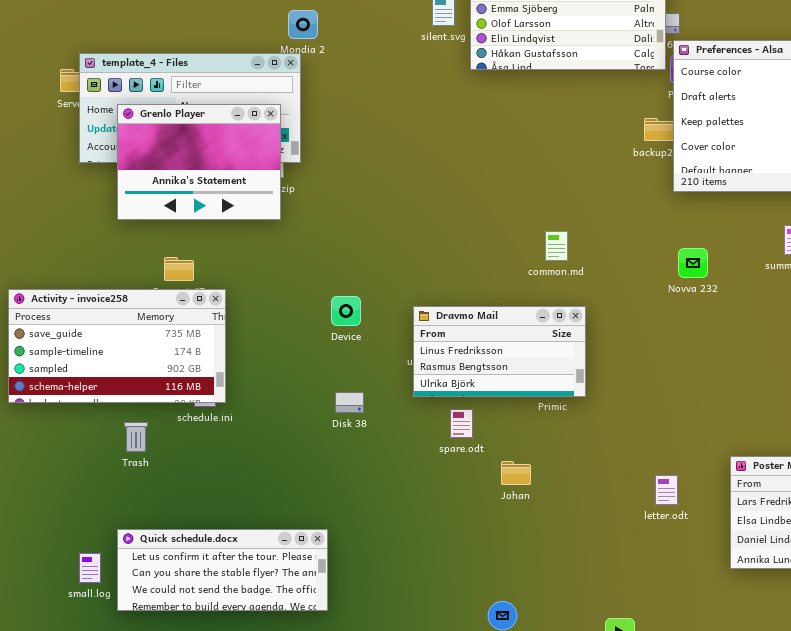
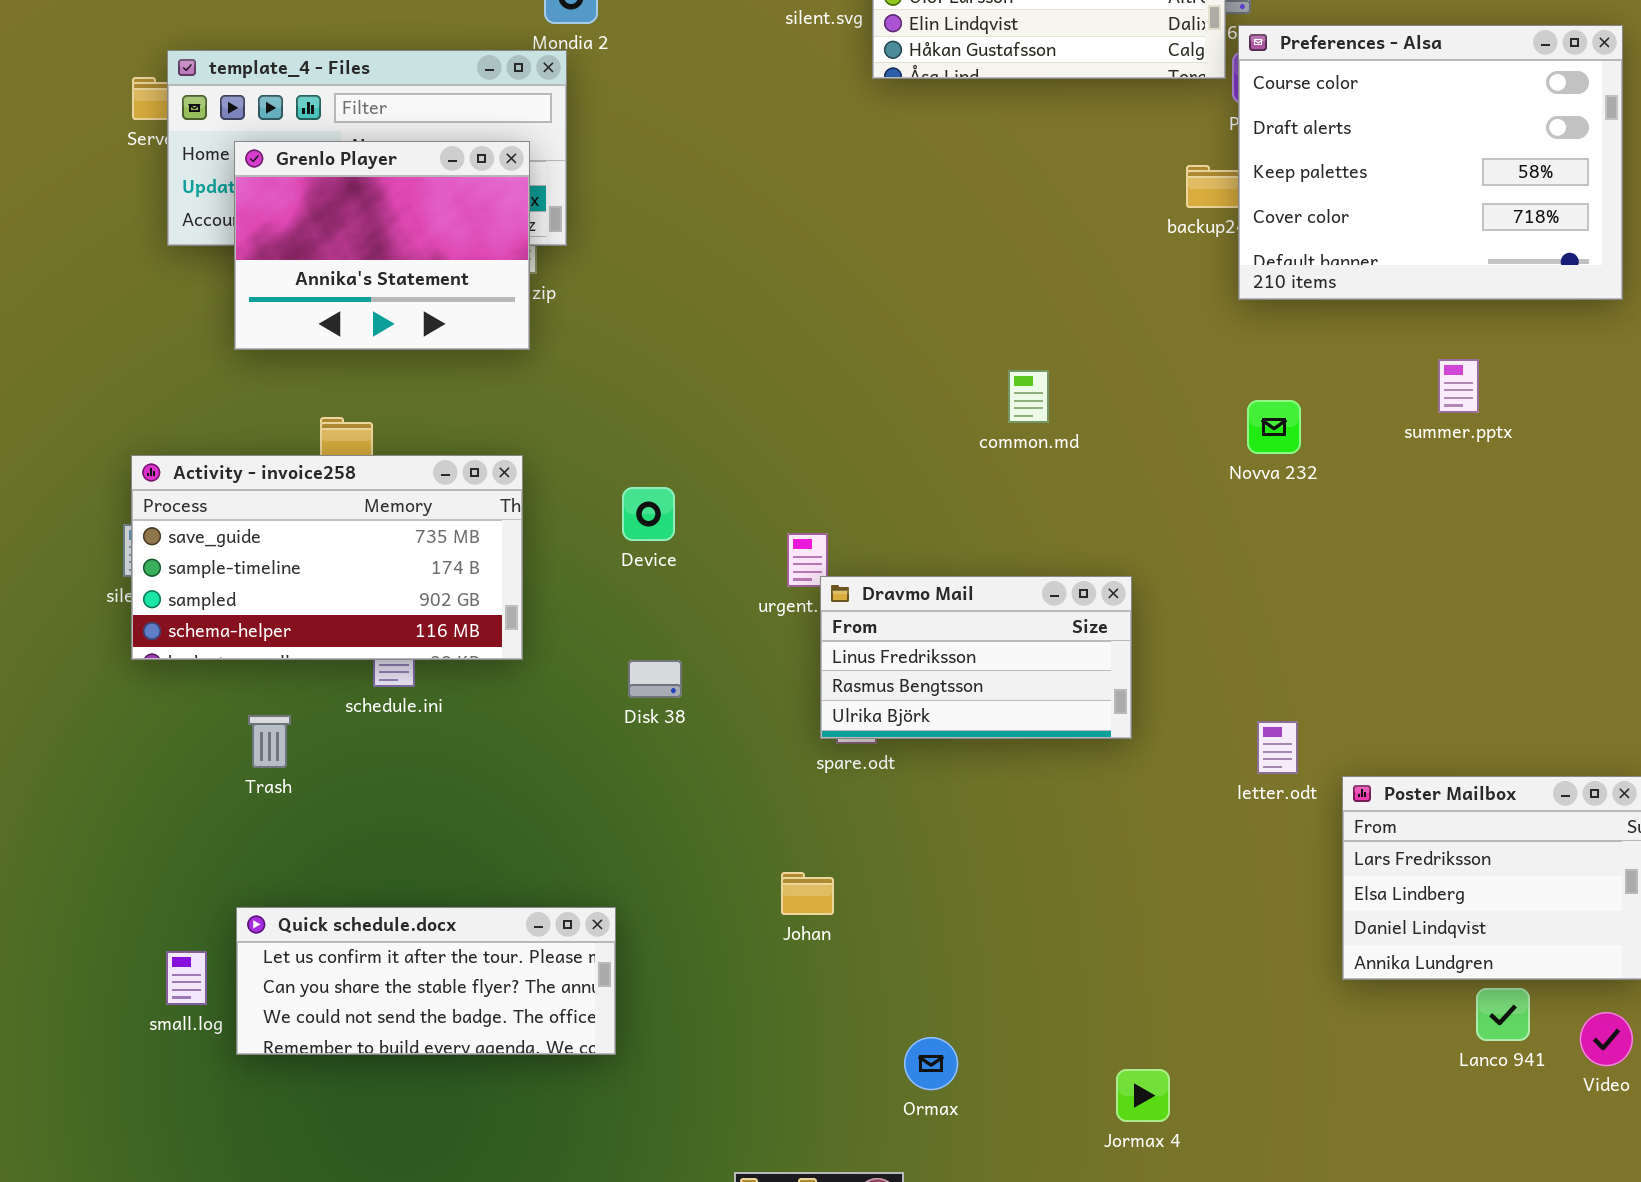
Activity - invoice258: [8,289,226,403] -> [131,455,523,660], moved
Dravmo Mail: [413,306,586,397] -> [820,576,1132,739], moved
Johan: [501,461,531,485] -> [781,872,834,915], moved
letter.odt: [655,475,678,505] -> [1257,721,1298,774], moved

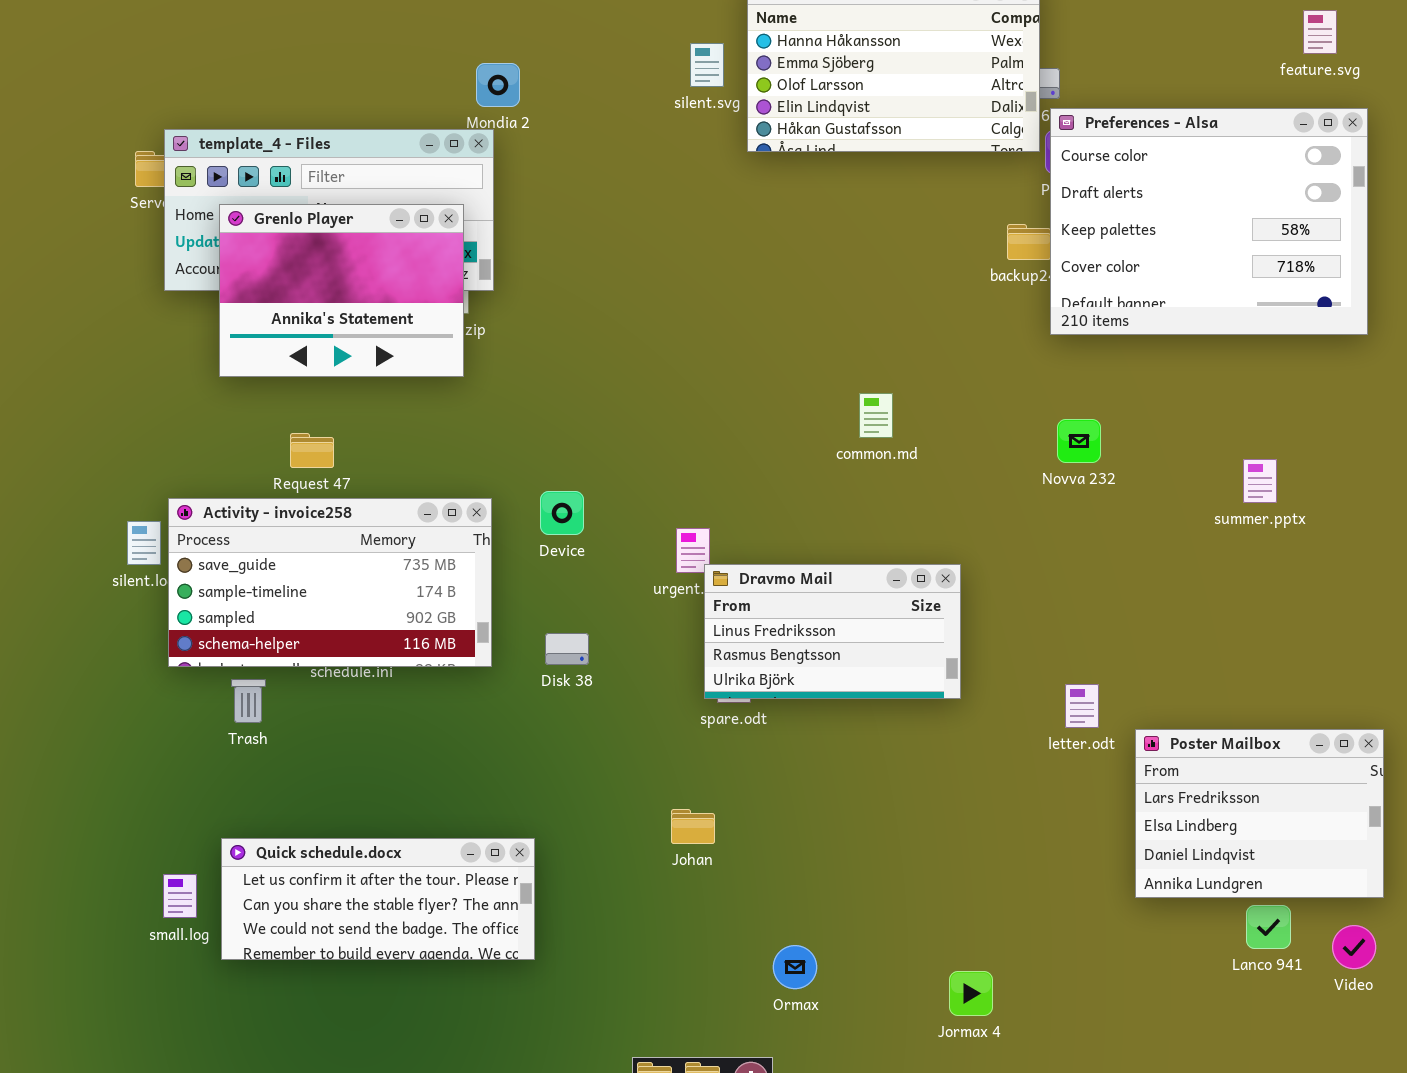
summer.pptx: [1438,359,1479,413] -> [1243,459,1277,503], moved
Activity - invoice258: [131,455,523,660] -> [168,498,492,667], moved

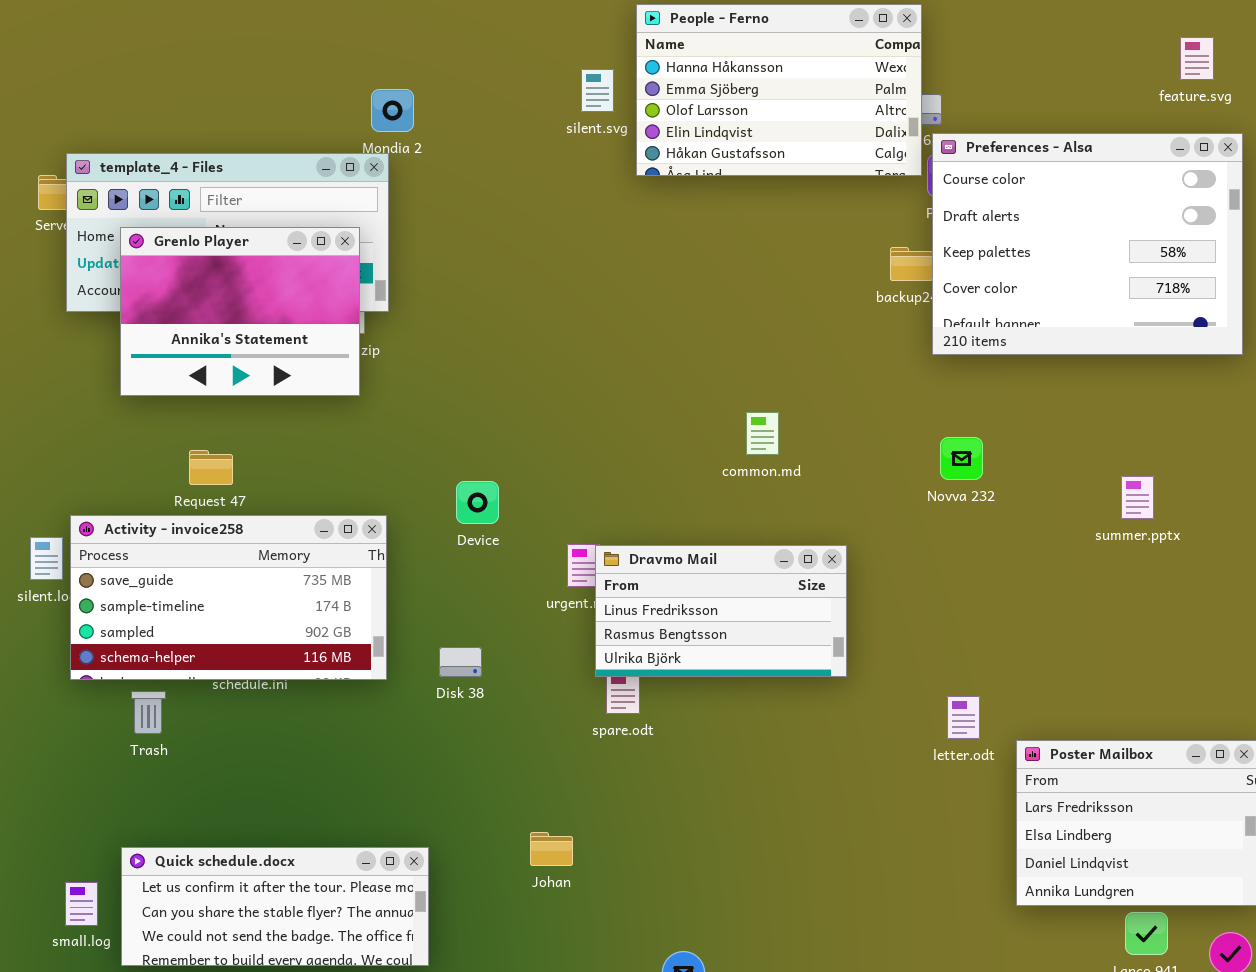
Device: [540,491,584,535] -> [456,481,499,524], moved
Dravmo Mail: [704,564,961,699] -> [595,545,847,677], moved
Johan: [671,809,715,844] -> [530,832,573,866], moved

